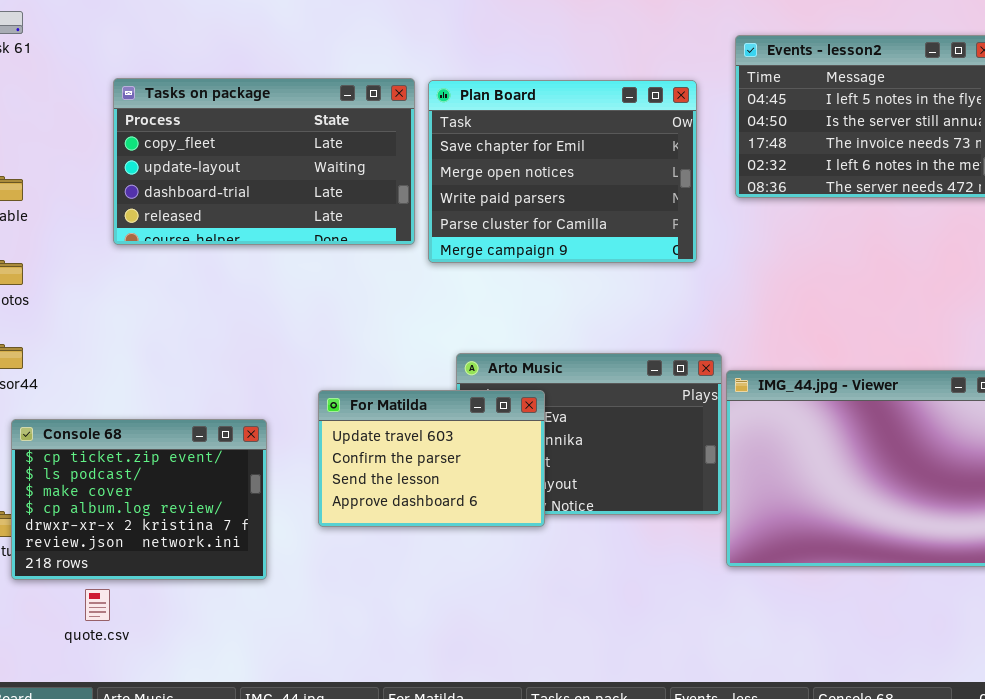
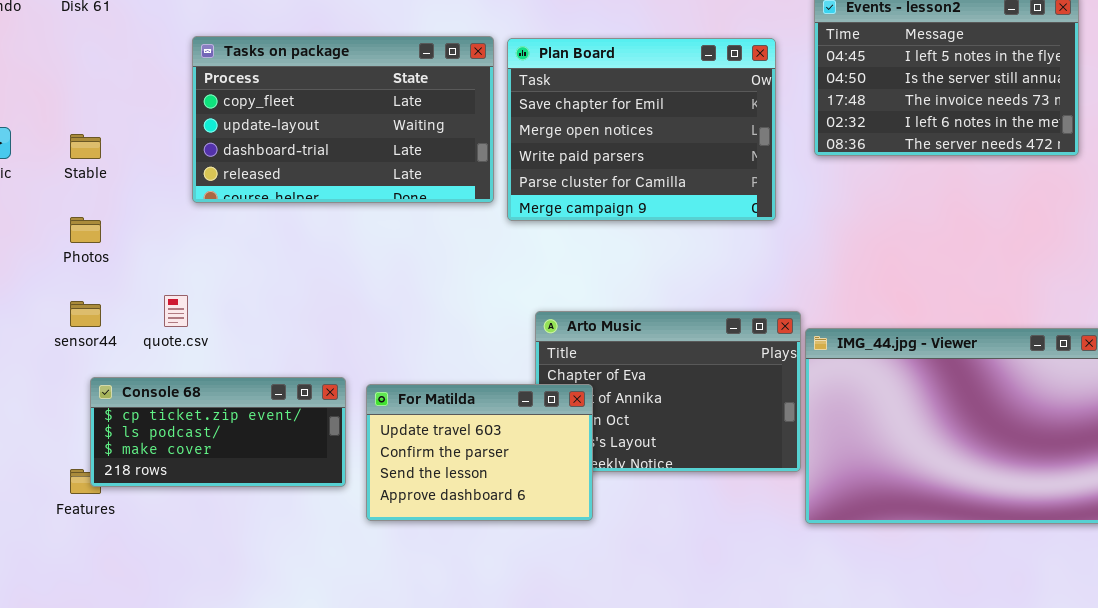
For Matilda: [318,390,545,527] -> [366,384,593,521], moved
Console 68: [11,419,267,580] -> [90,377,346,487], resized
quote.csv: [85,589,110,621] -> [164,295,188,327], moved

